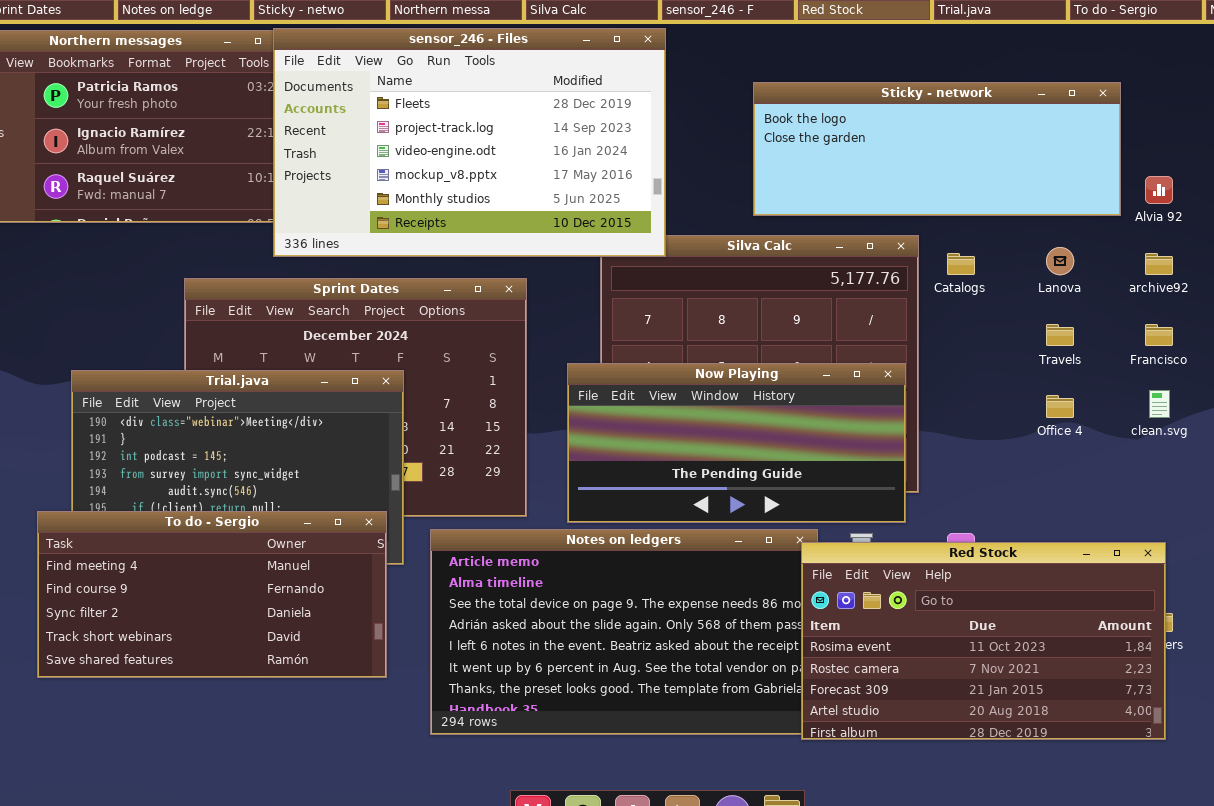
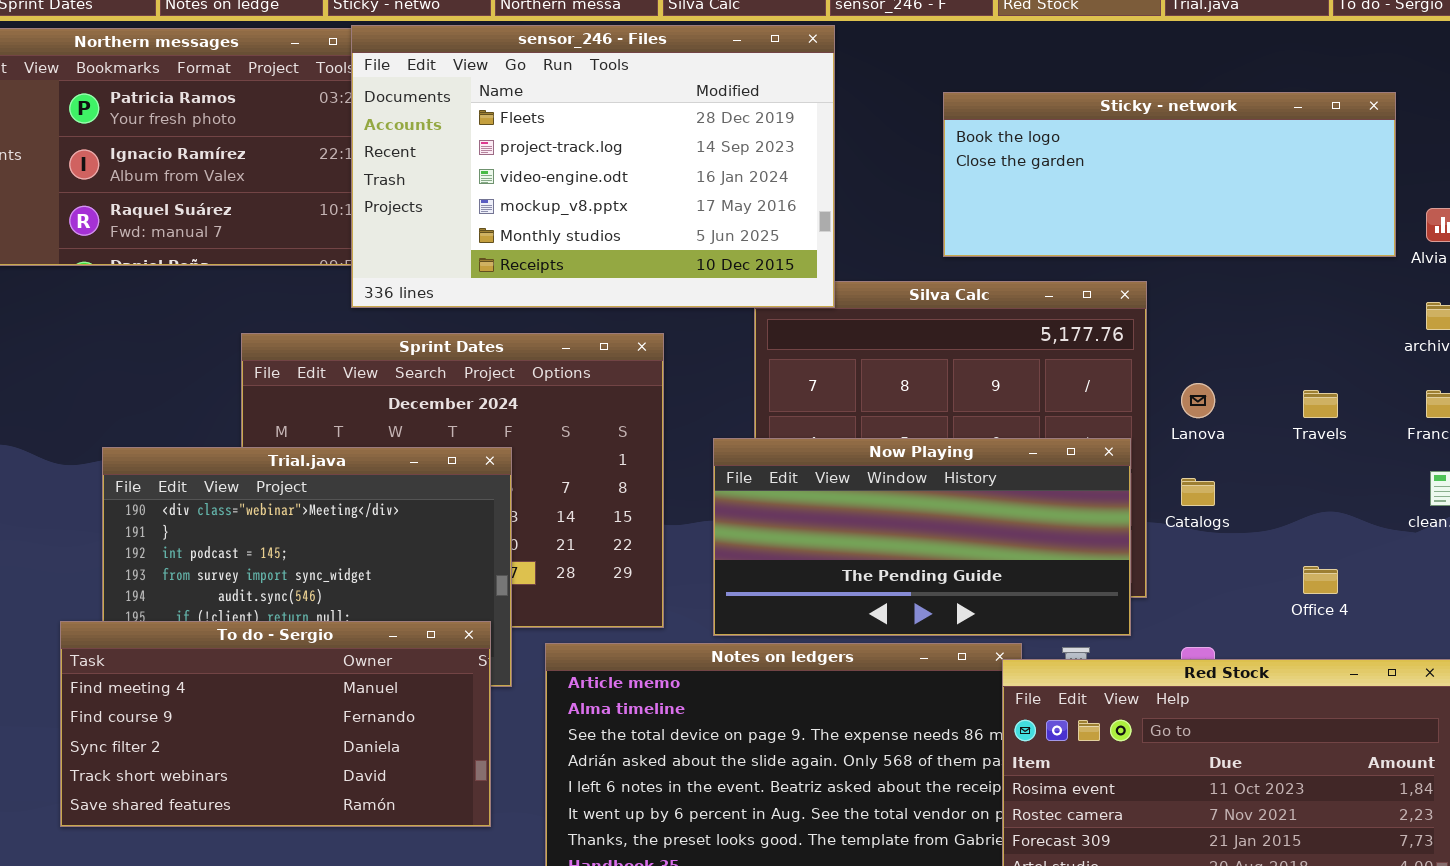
Lanova: [1046,247,1074,275] -> [1181,383,1215,418], moved
Catalogs: [947,253,975,275] -> [1181,478,1215,506], moved
Office 4: [1046,395,1074,418] -> [1303,566,1338,594], moved

